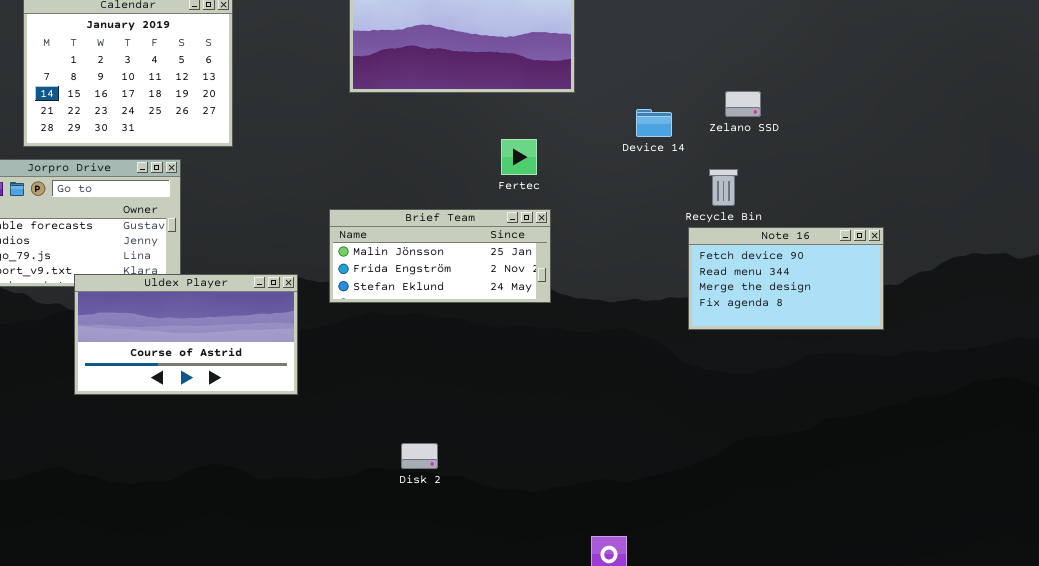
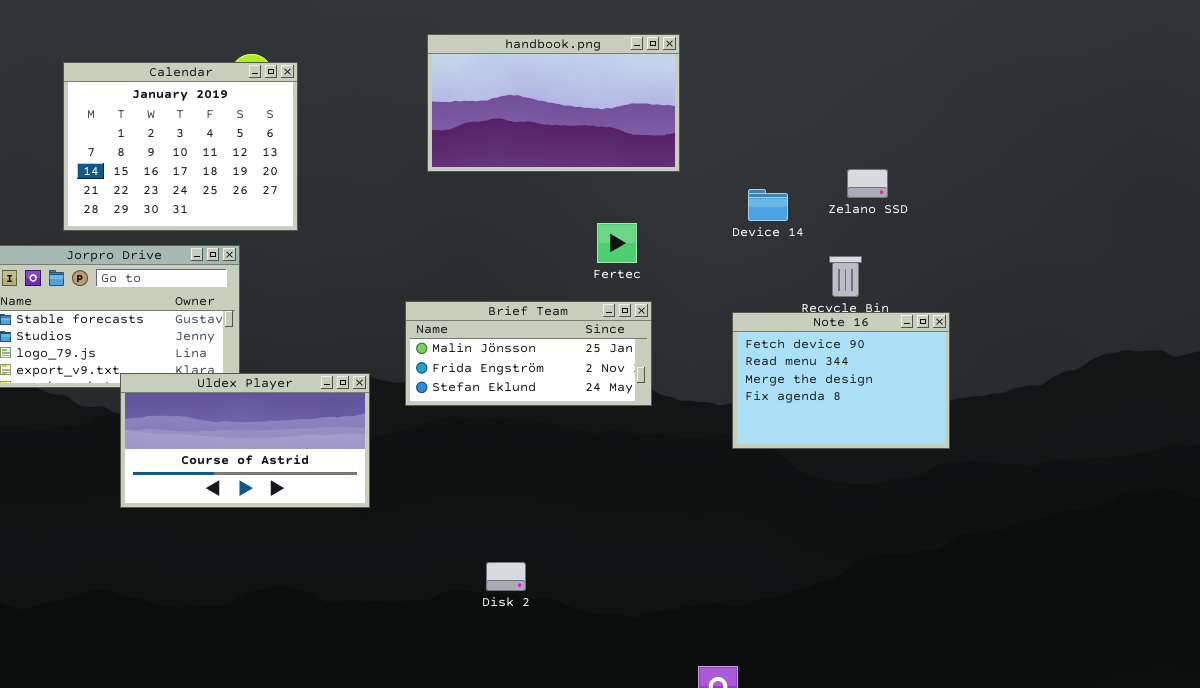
Note 16: [688,227,884,330] -> [732,312,950,449], moved, resized

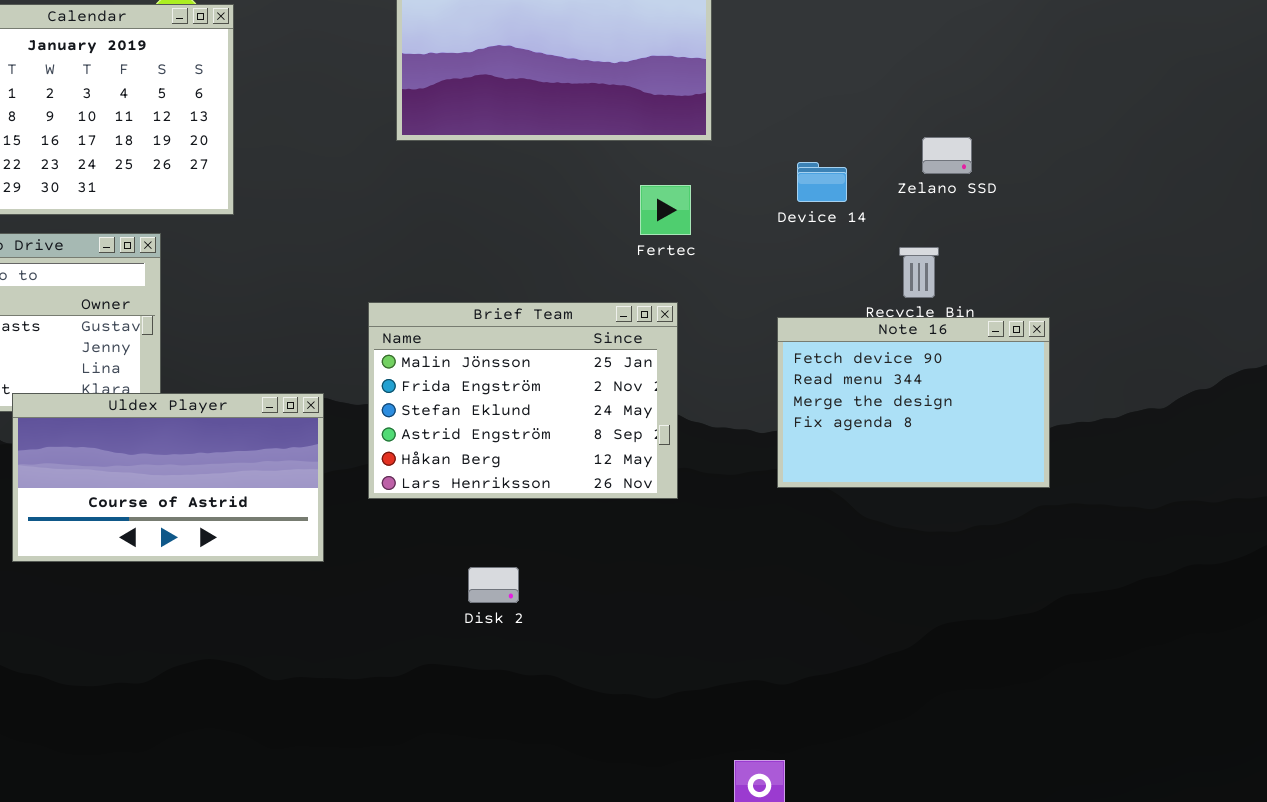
Fertec: [597,223,637,263] -> [640,185,691,235], moved
Brief Team: [405,301,652,406] -> [368,302,678,499], resized
Disk 2: [486,562,526,591] -> [468,567,519,603], moved

